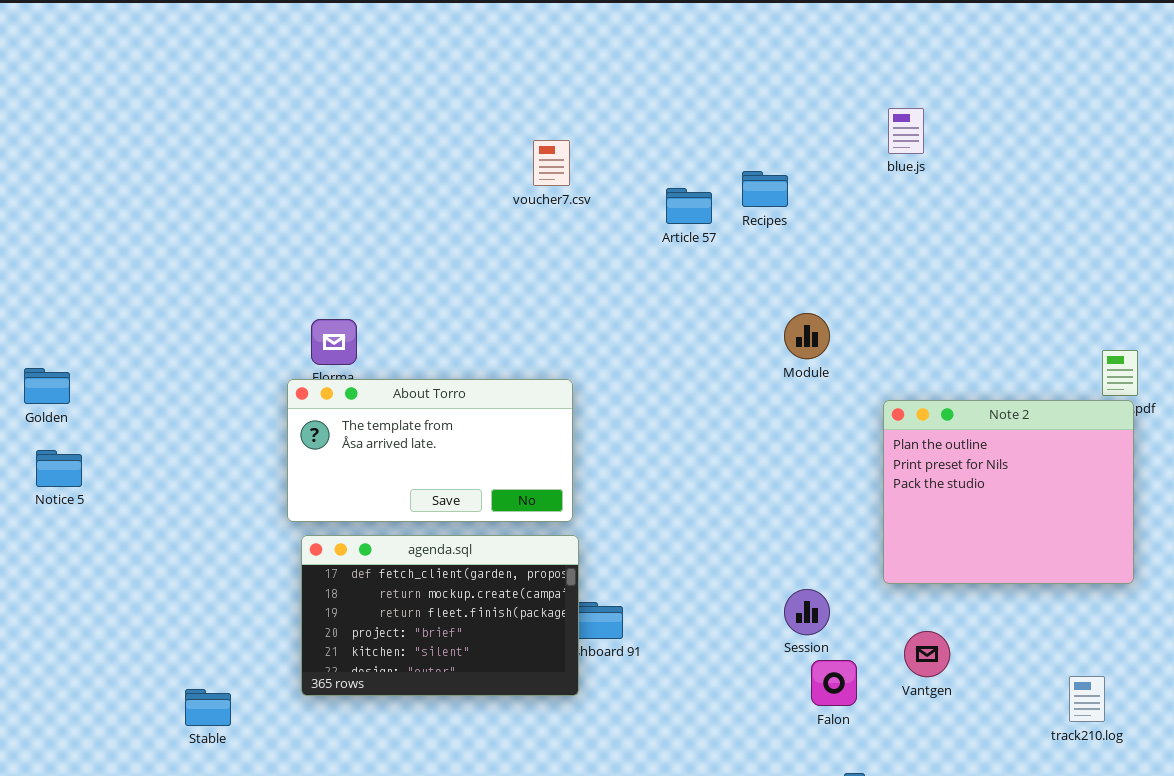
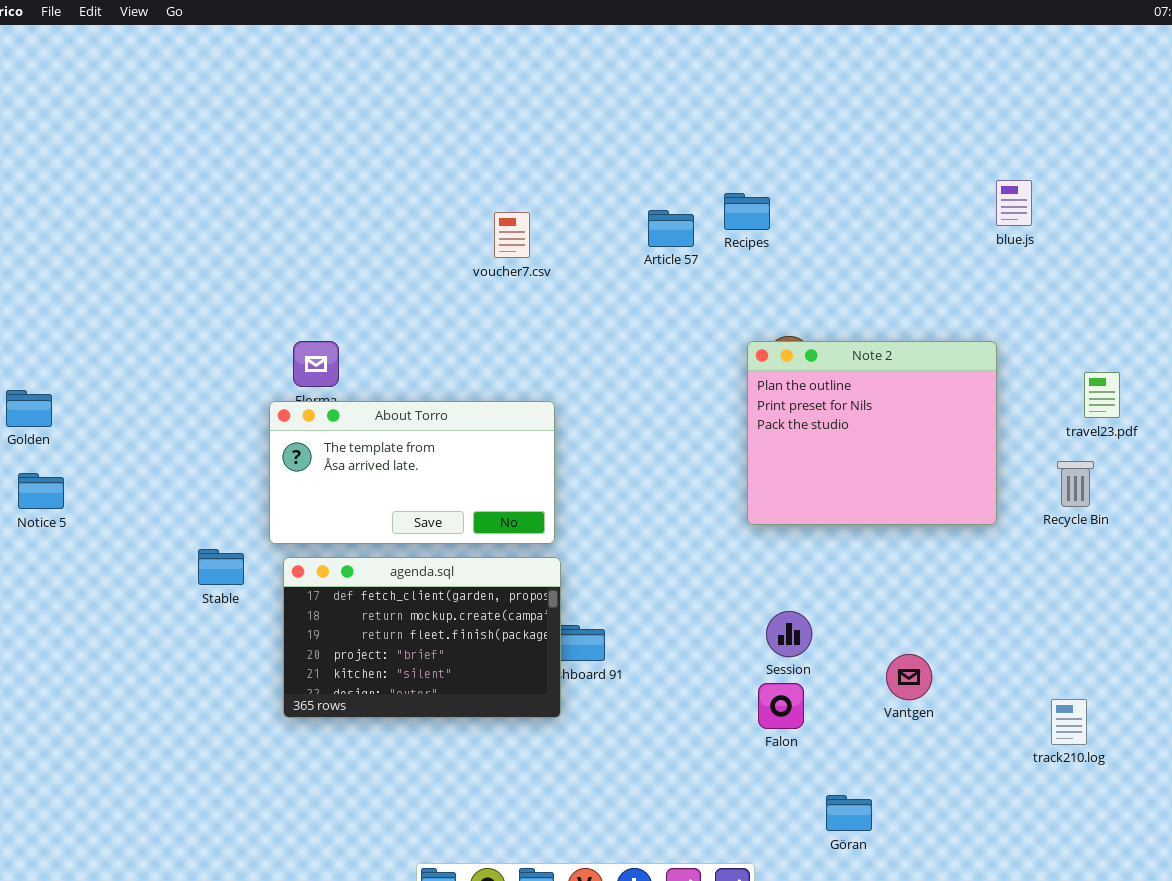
blue.js: [888,108,924,154] -> [996,180,1032,226], moved
voucher7.csv: [533,140,570,186] -> [494,212,530,258], moved
Note 2: [883,400,1134,584] -> [747,341,997,525], moved
Falon: [811,660,857,706] -> [758,683,804,729], moved
Stable: [185,689,231,726] -> [198,549,244,585], moved

